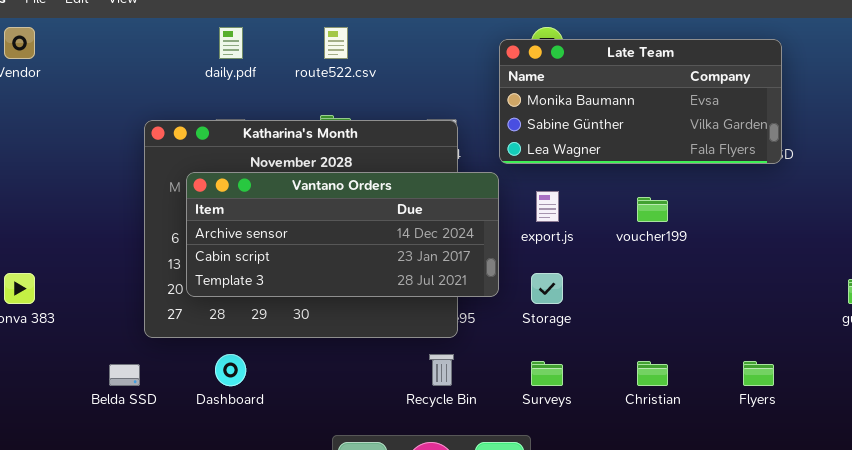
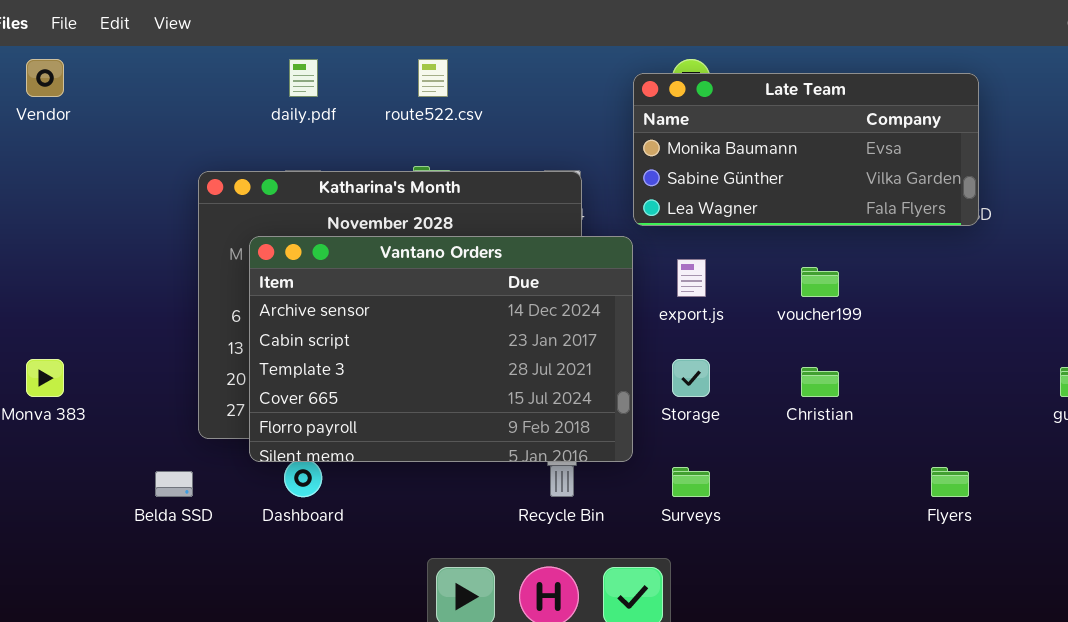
Vantano Orders: [186,172,499,297] -> [249,236,633,462], resized
Christian: [637,361,668,386] -> [801,367,839,397], moved

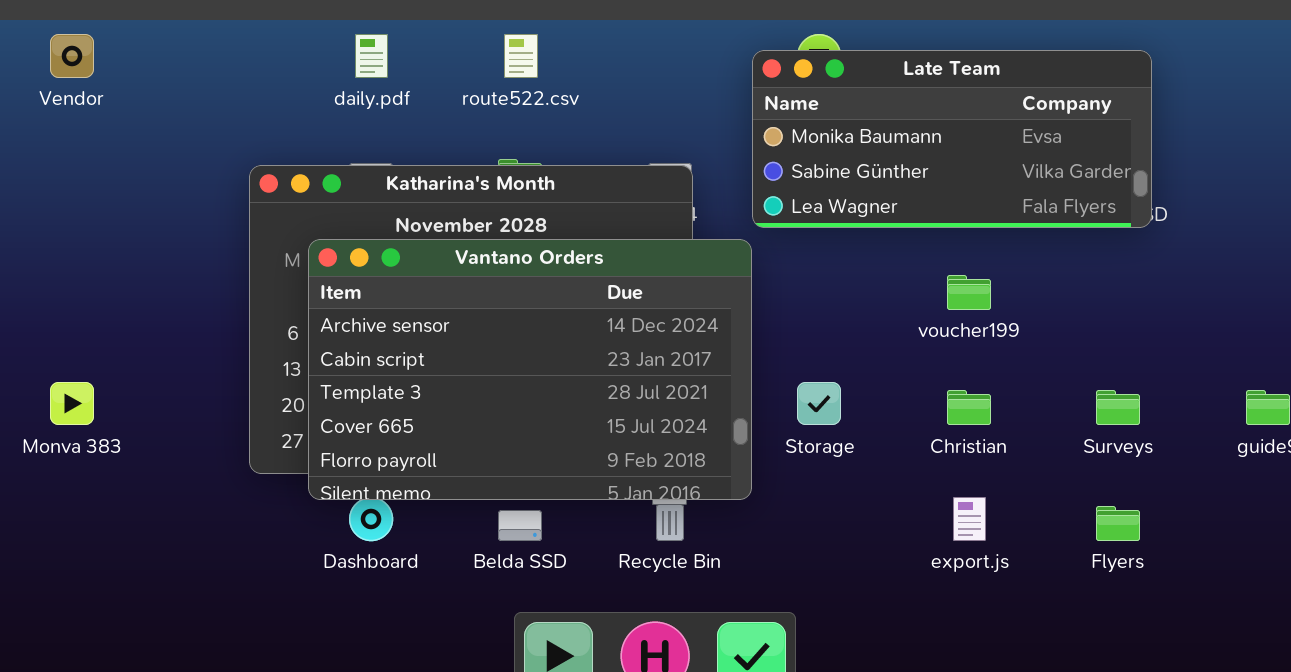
export.js: [677,259,706,297] -> [953,497,986,541], moved
Surveys: [672,467,710,497] -> [1096,390,1140,425], moved
Belda SSD: [155,471,193,497] -> [498,510,542,541], moved

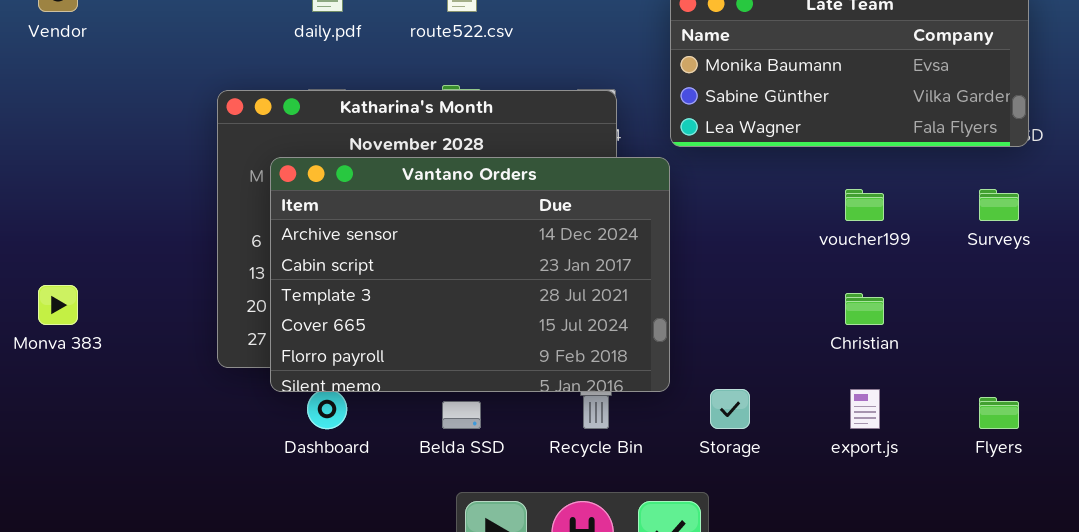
Storage: [797,382,841,425] -> [710,389,750,429], moved
Surveys: [1096,390,1140,425] -> [979,189,1019,221], moved

